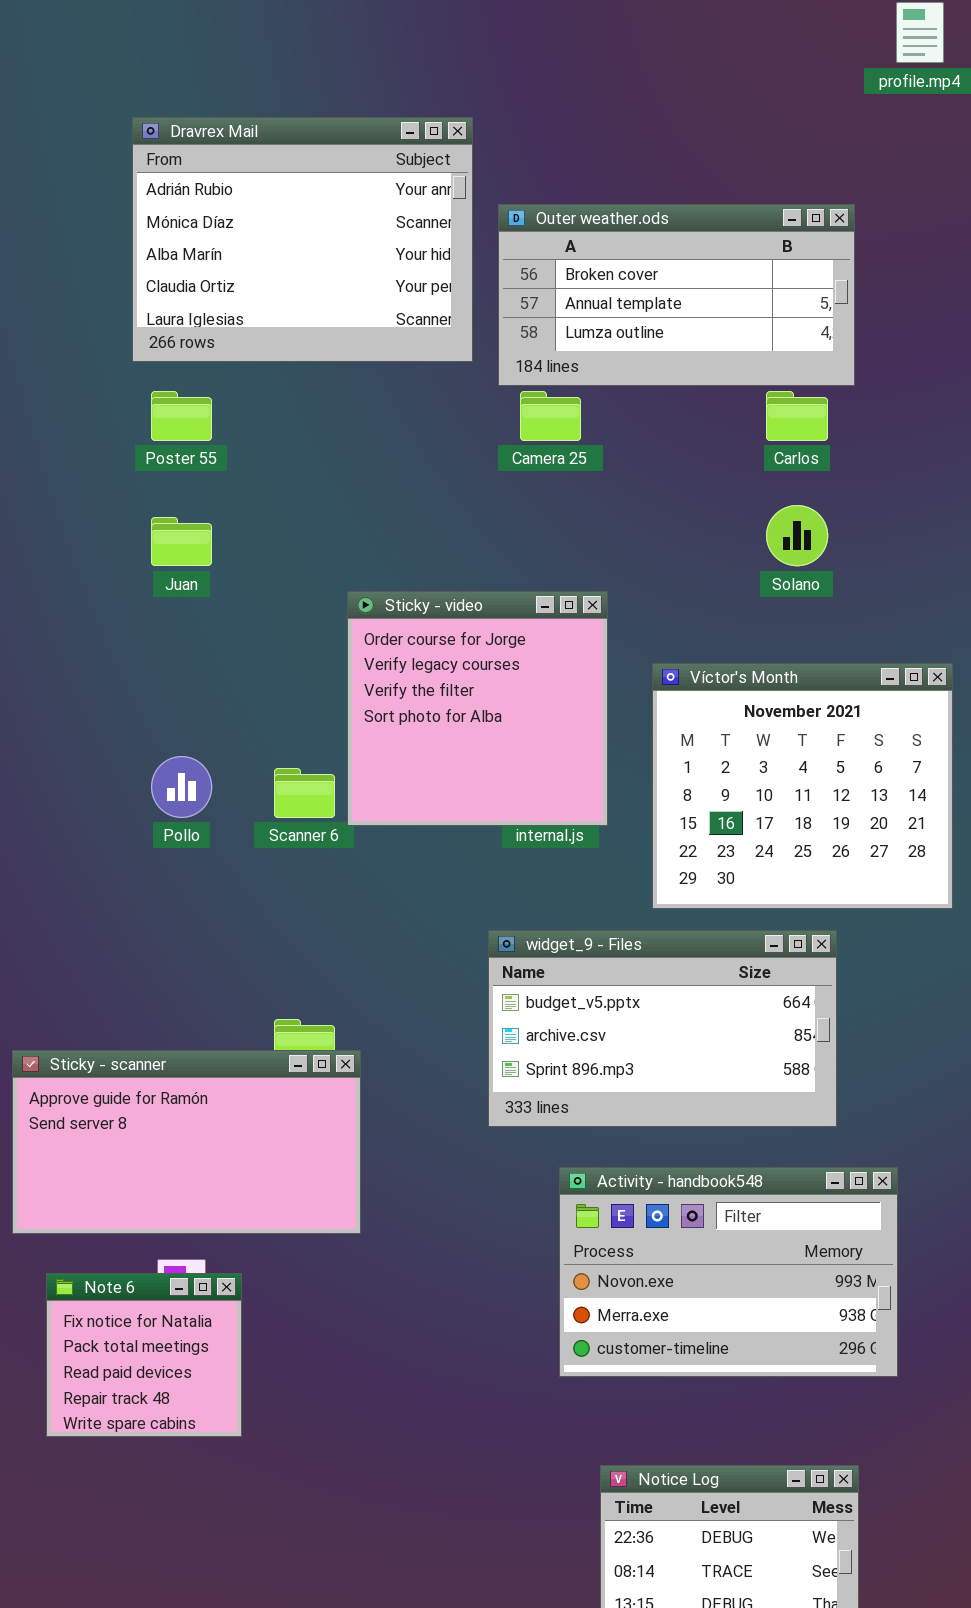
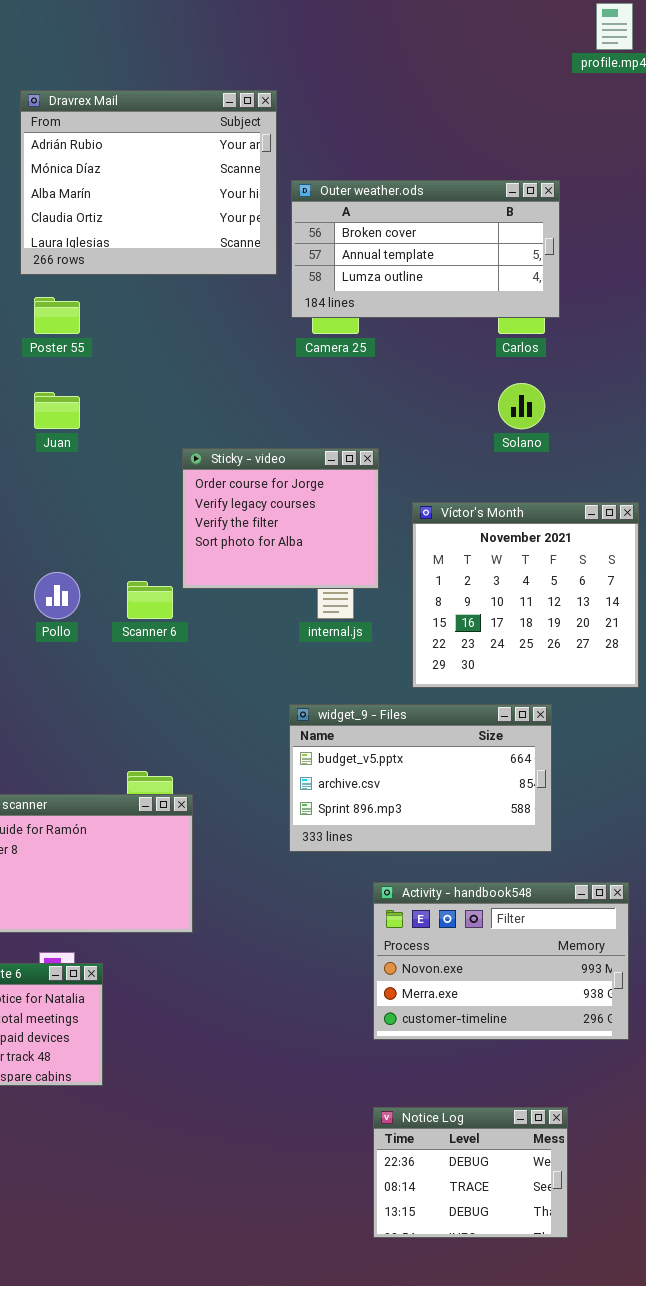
Outer weather.ods: [498,204,855,386] -> [291,180,560,318], moved
Sticky - video: [347,591,608,826] -> [182,448,379,589], resized
Activity - handbook548: [559,1167,898,1377] -> [373,882,629,1040], moved

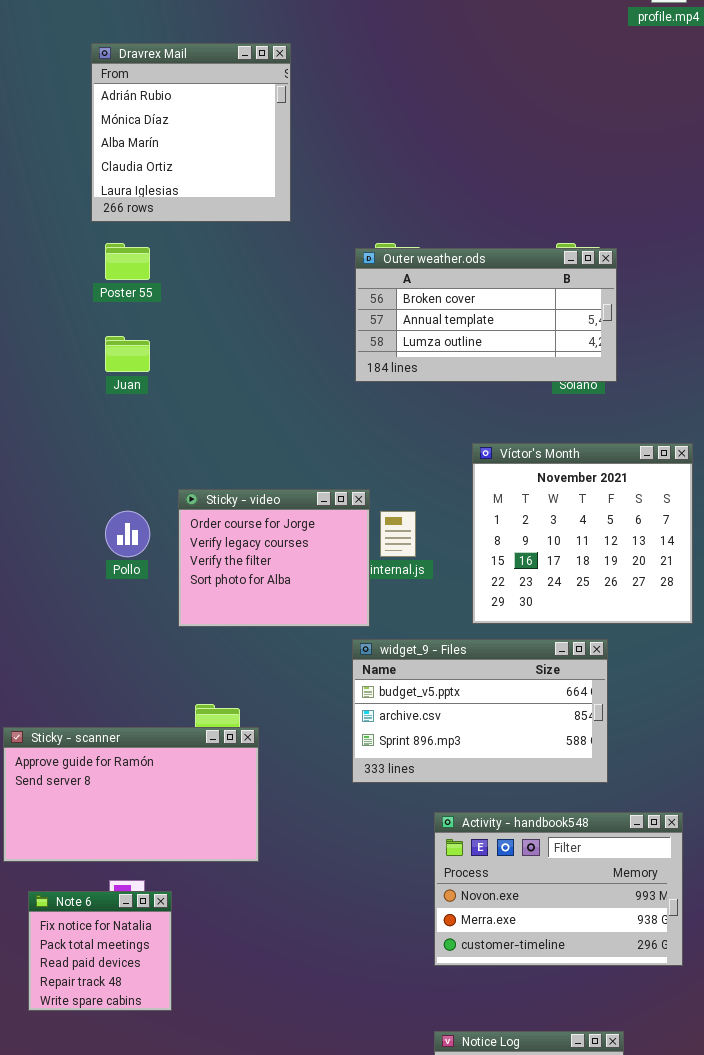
Dravrex Mail: [20,90,277,275] -> [91,43,291,222], resized
Outer weather.ods: [291,180,560,318] -> [355,248,617,382], moved
Sticky - video: [182,448,379,589] -> [178,489,370,627], moved

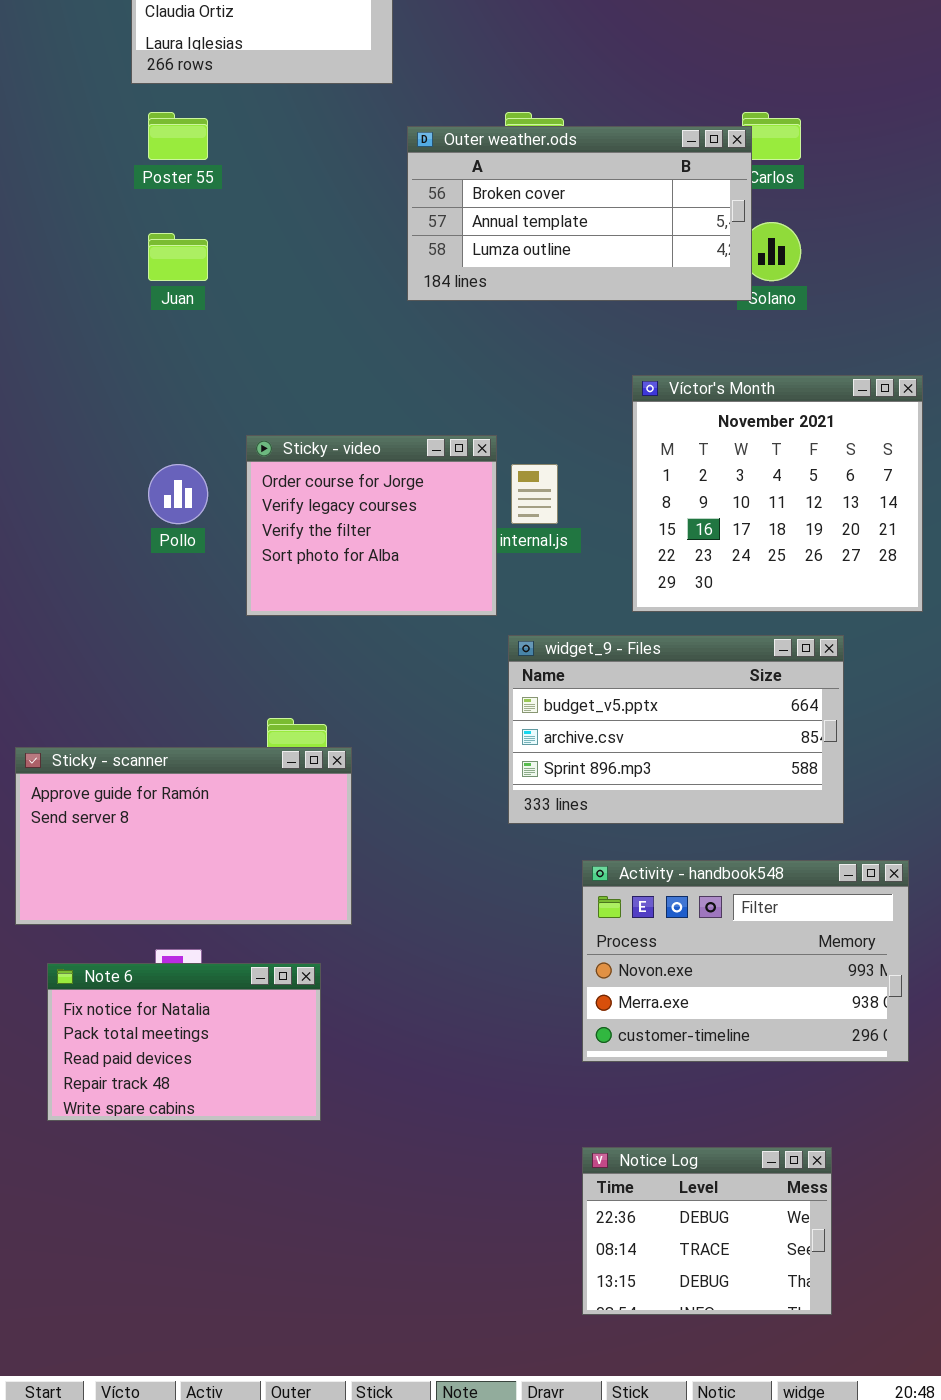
Outer weather.ods: [355,248,617,382] -> [407,126,752,301], moved
widget_9 - Files: [352,639,608,783] -> [508,635,844,824], moved
Note 6: [28,891,172,1011] -> [47,963,321,1121], resized

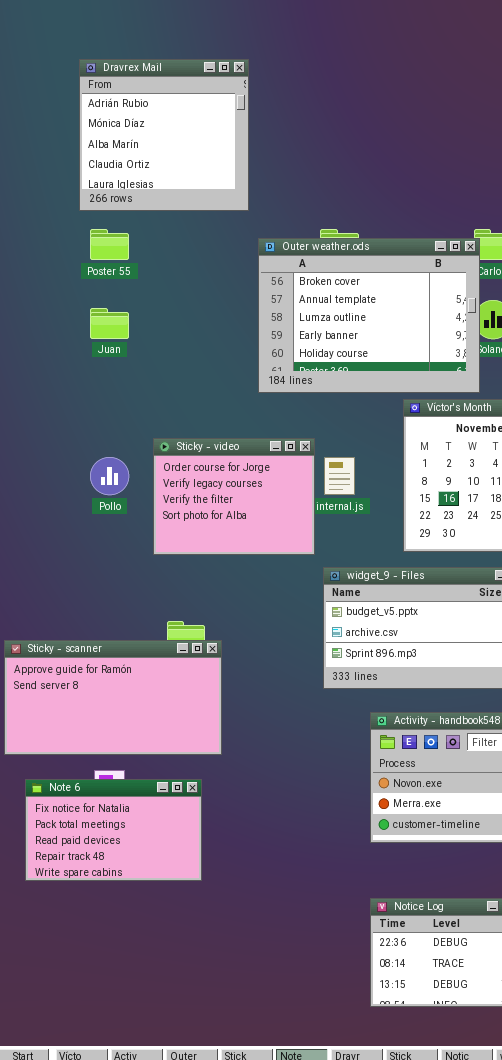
Outer weather.ods: [407,126,752,301] -> [258,238,480,393], resized

